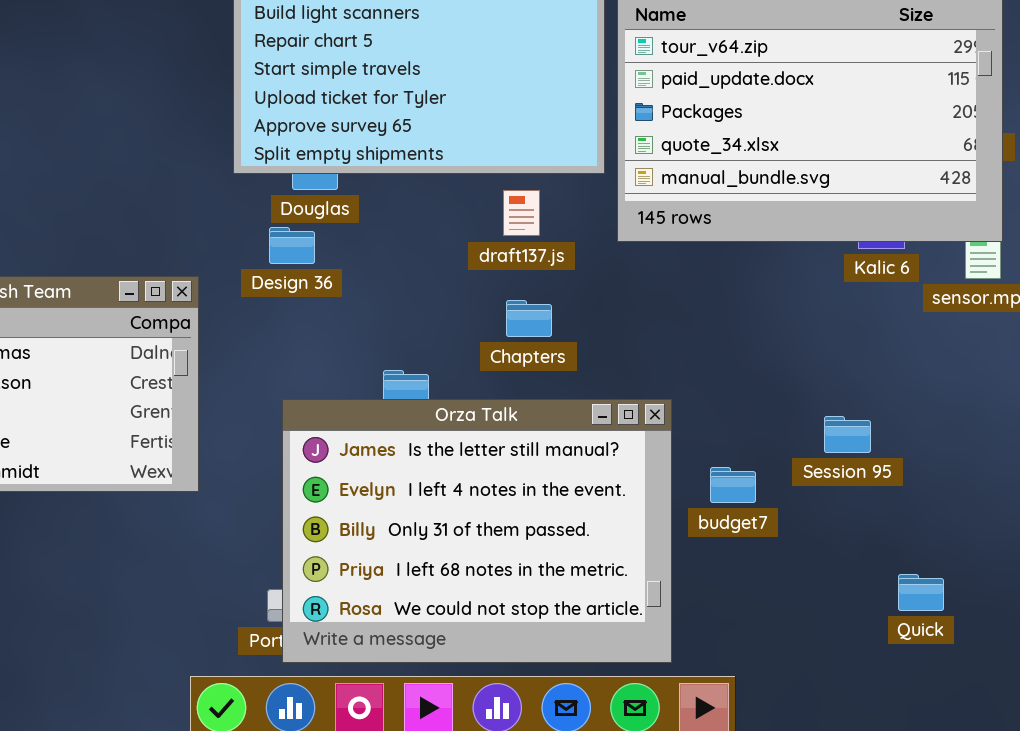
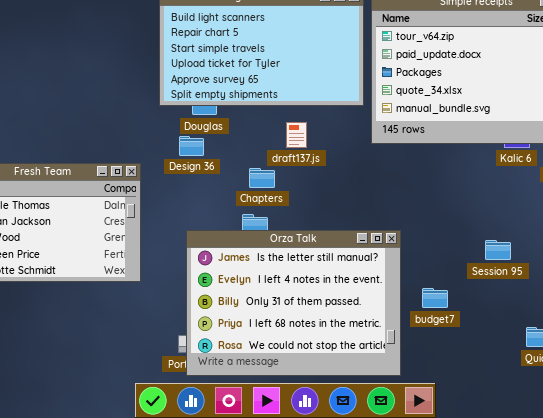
draft137.js: [503,190,540,236] -> [286,122,307,148], moved
Chapters: [506,300,552,337] -> [249,168,275,188], moved
budget7: [710,467,756,503] -> [422,288,448,308], moved

